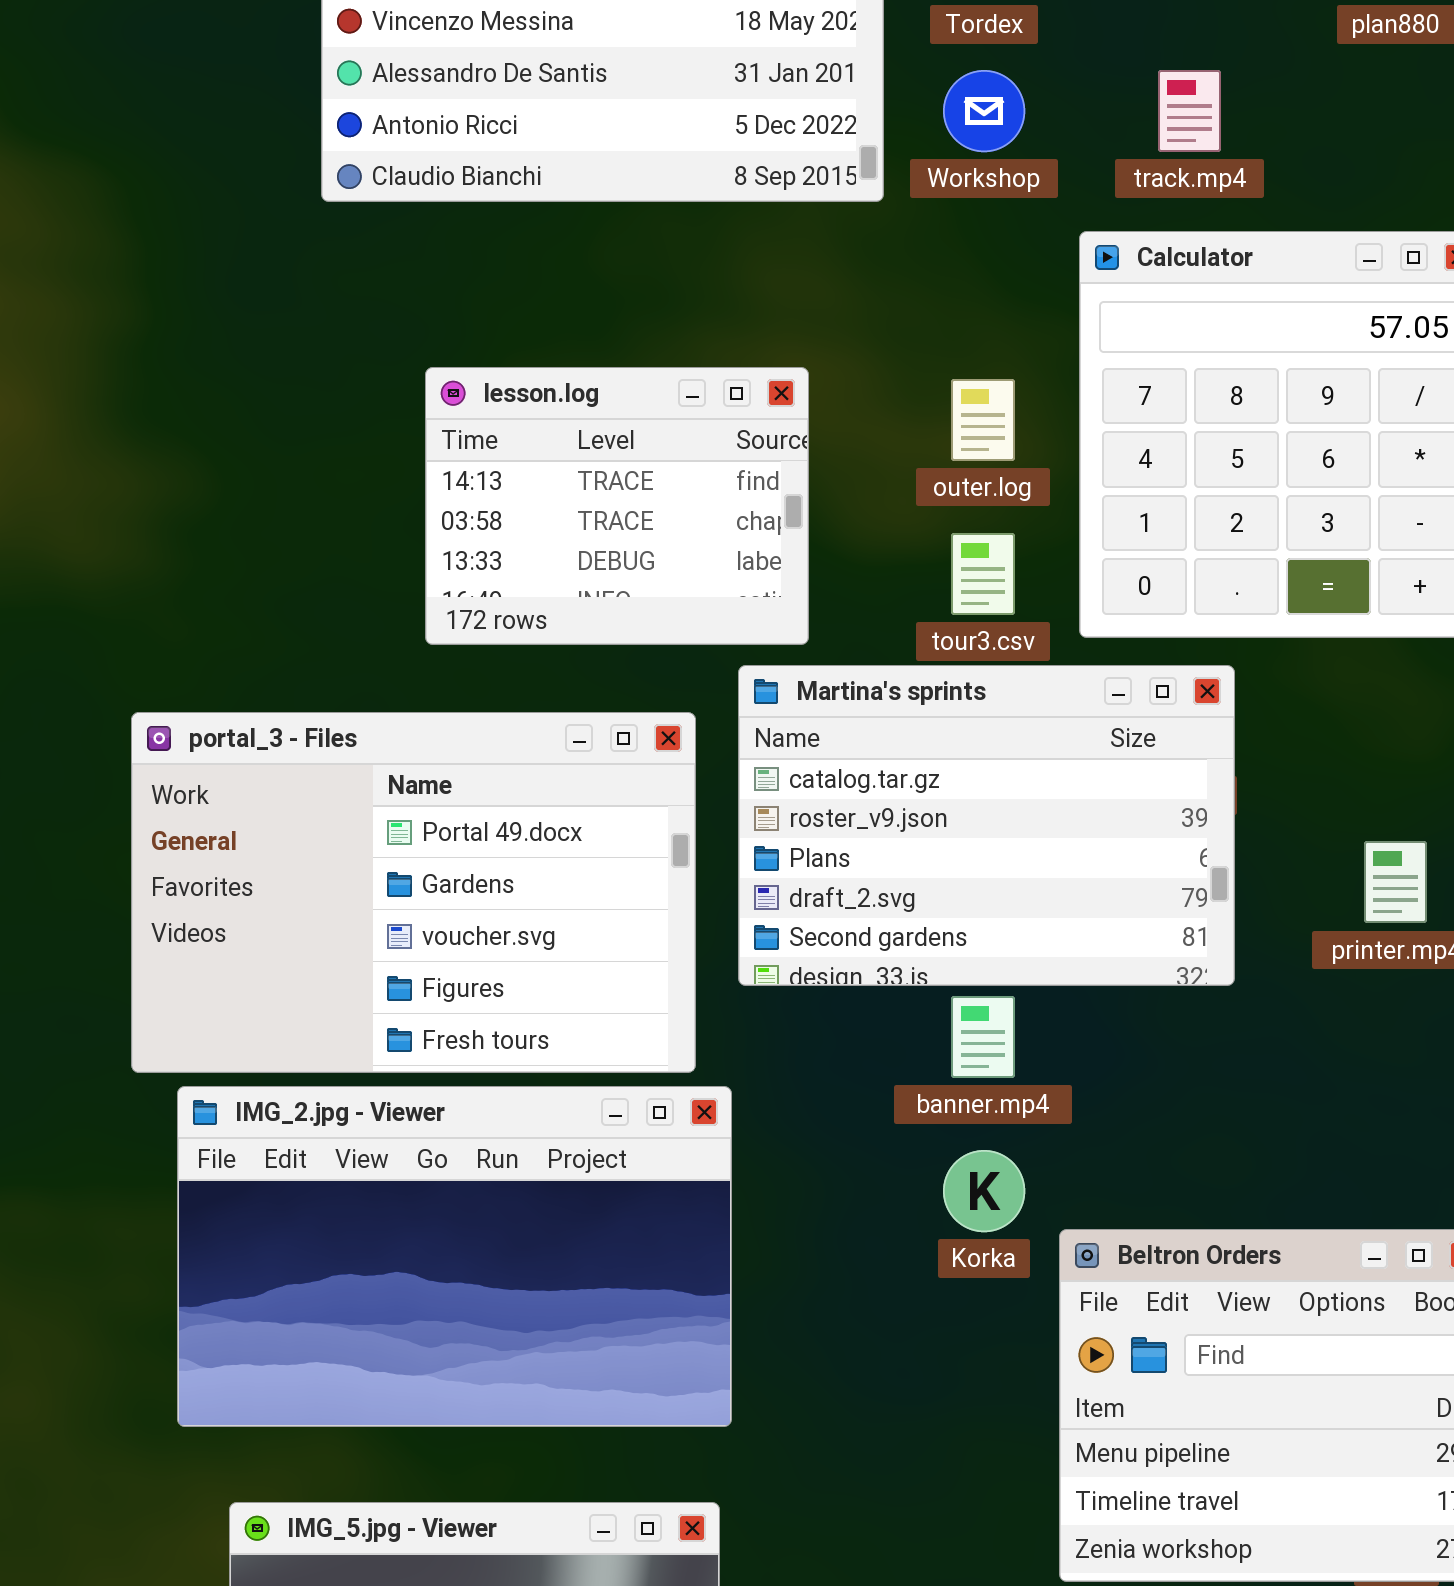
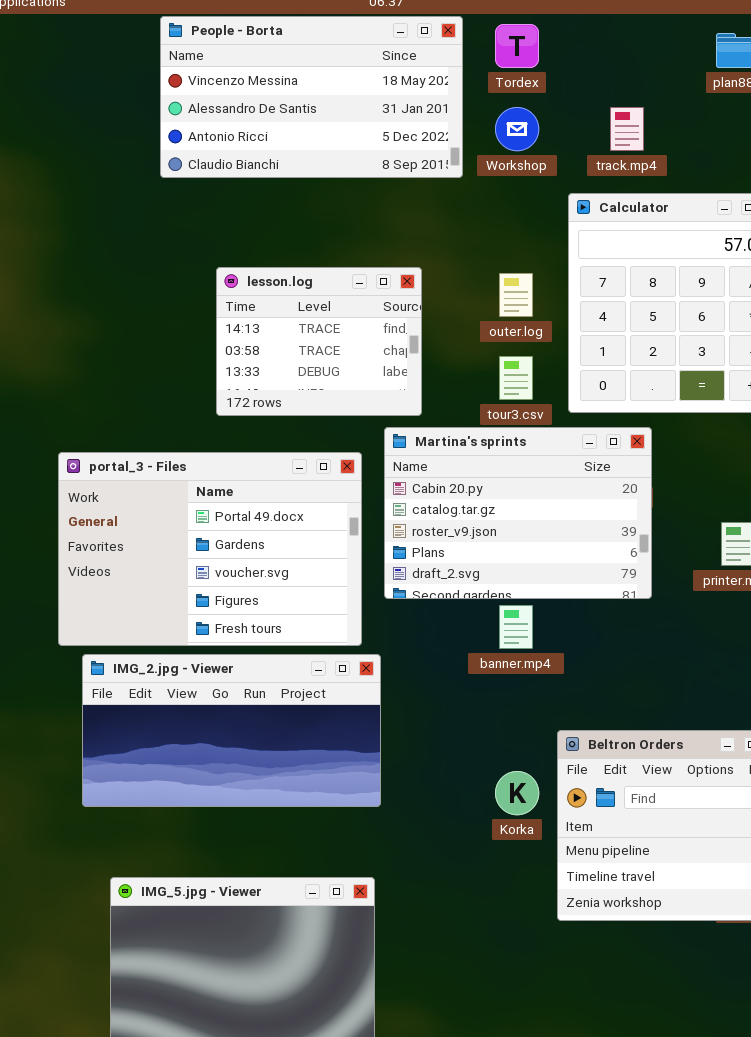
Martina's sprints: [738,665,1235,986] -> [384,427,652,599], scrolled up 1 row
IMG_2.jpg - Viewer: [177,1086,732,1427] -> [82,654,381,807], resized
Korka: [943,1150,1025,1232] -> [495,771,539,815], moved

